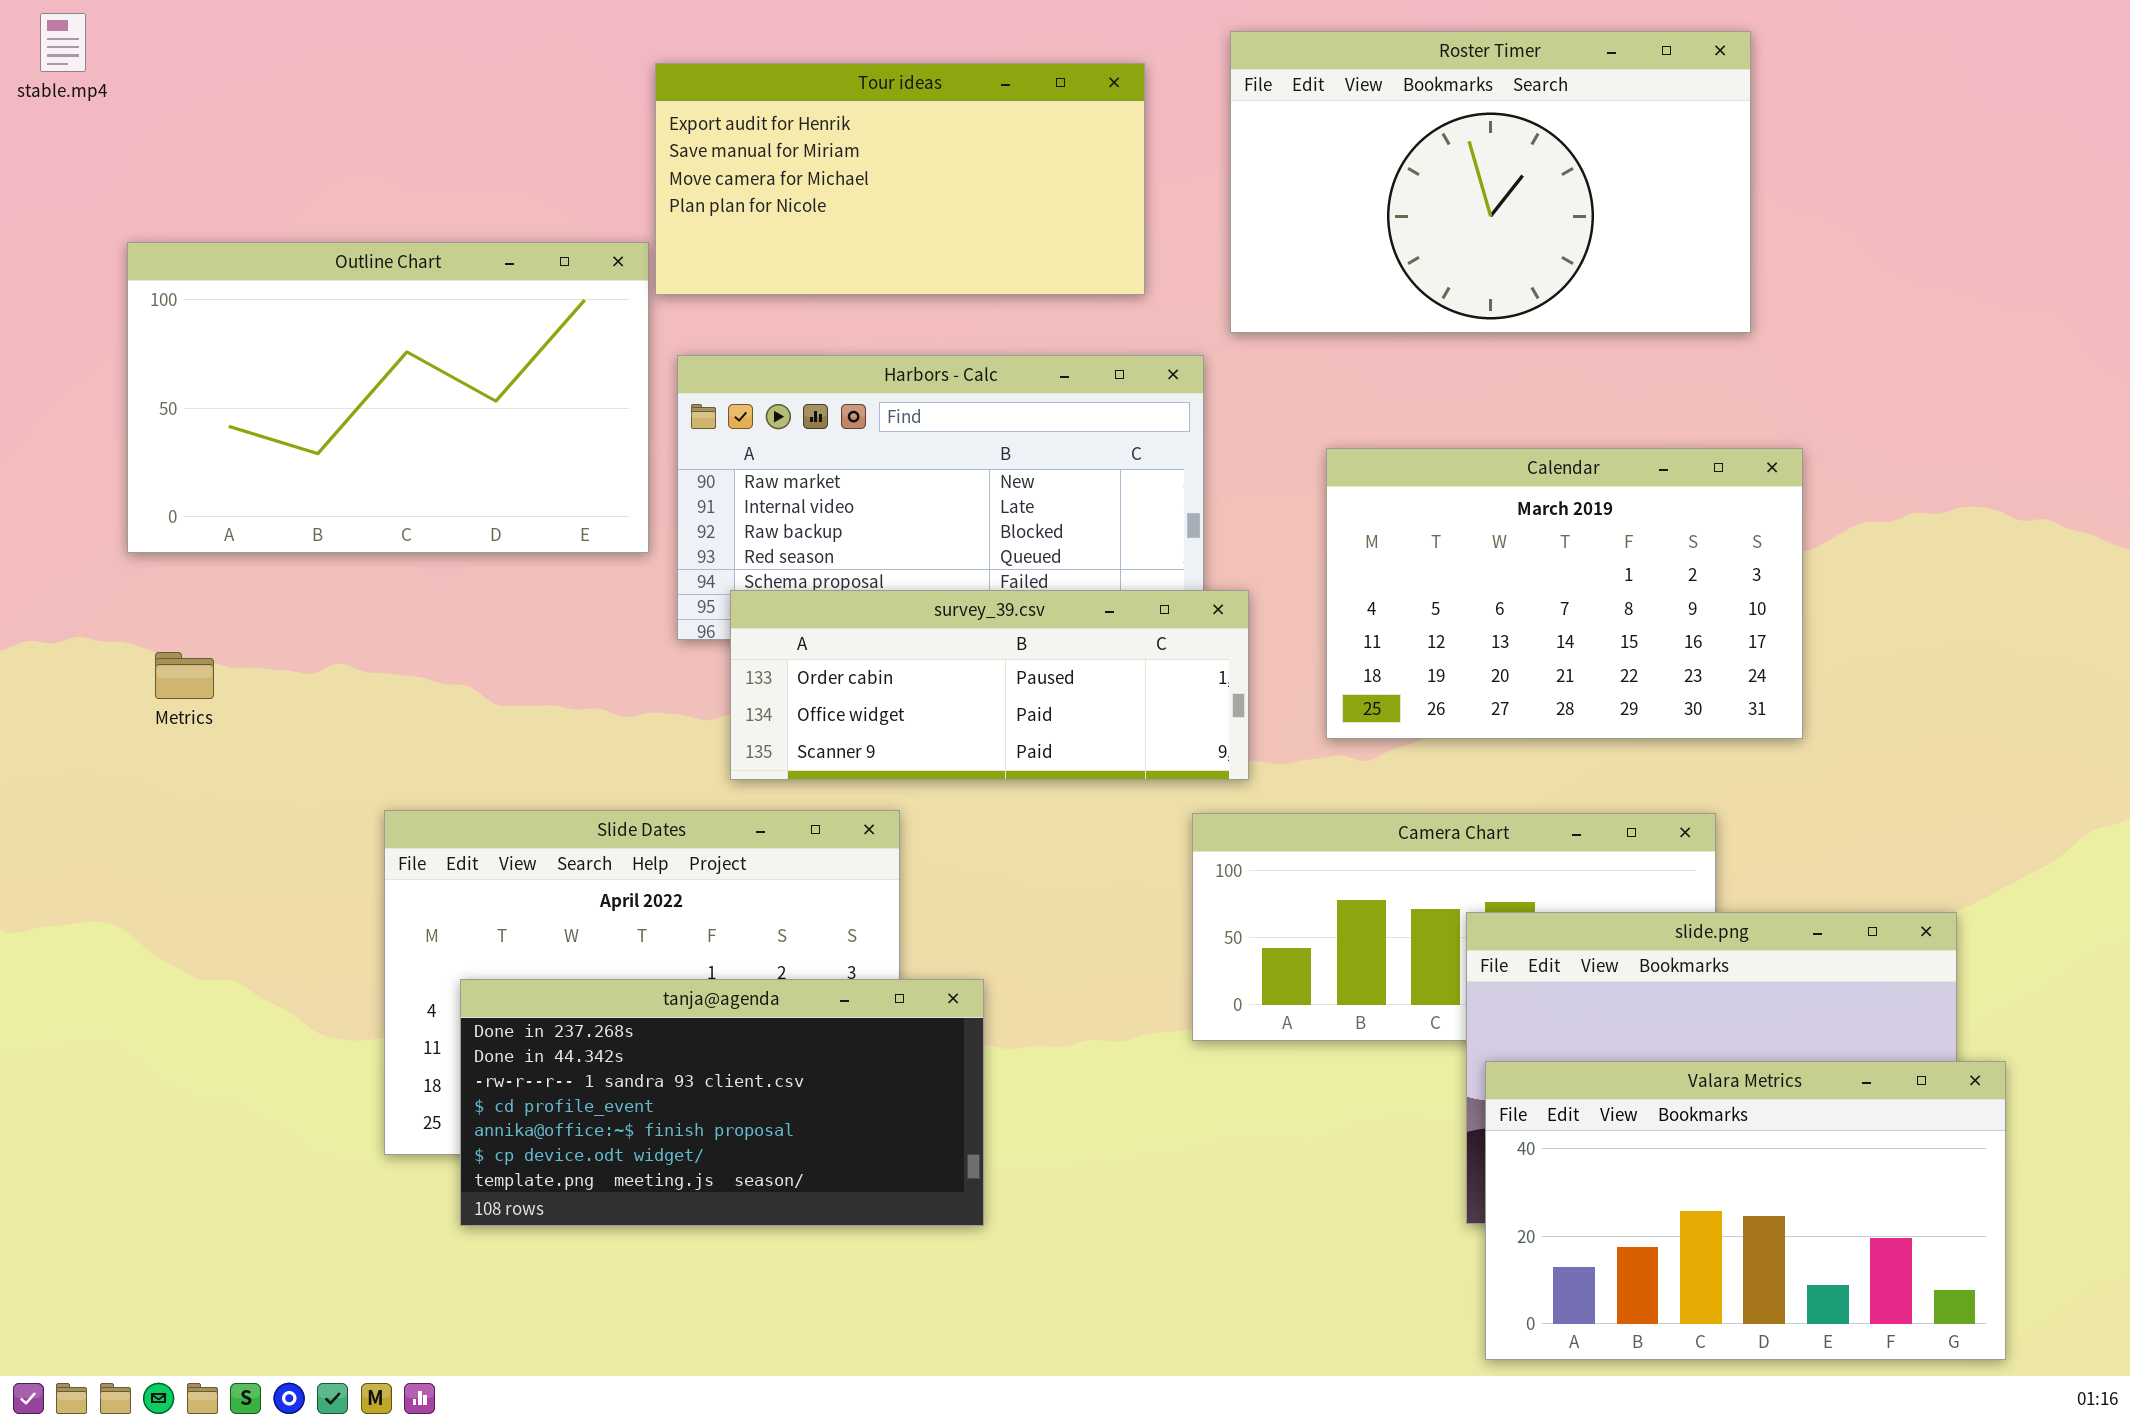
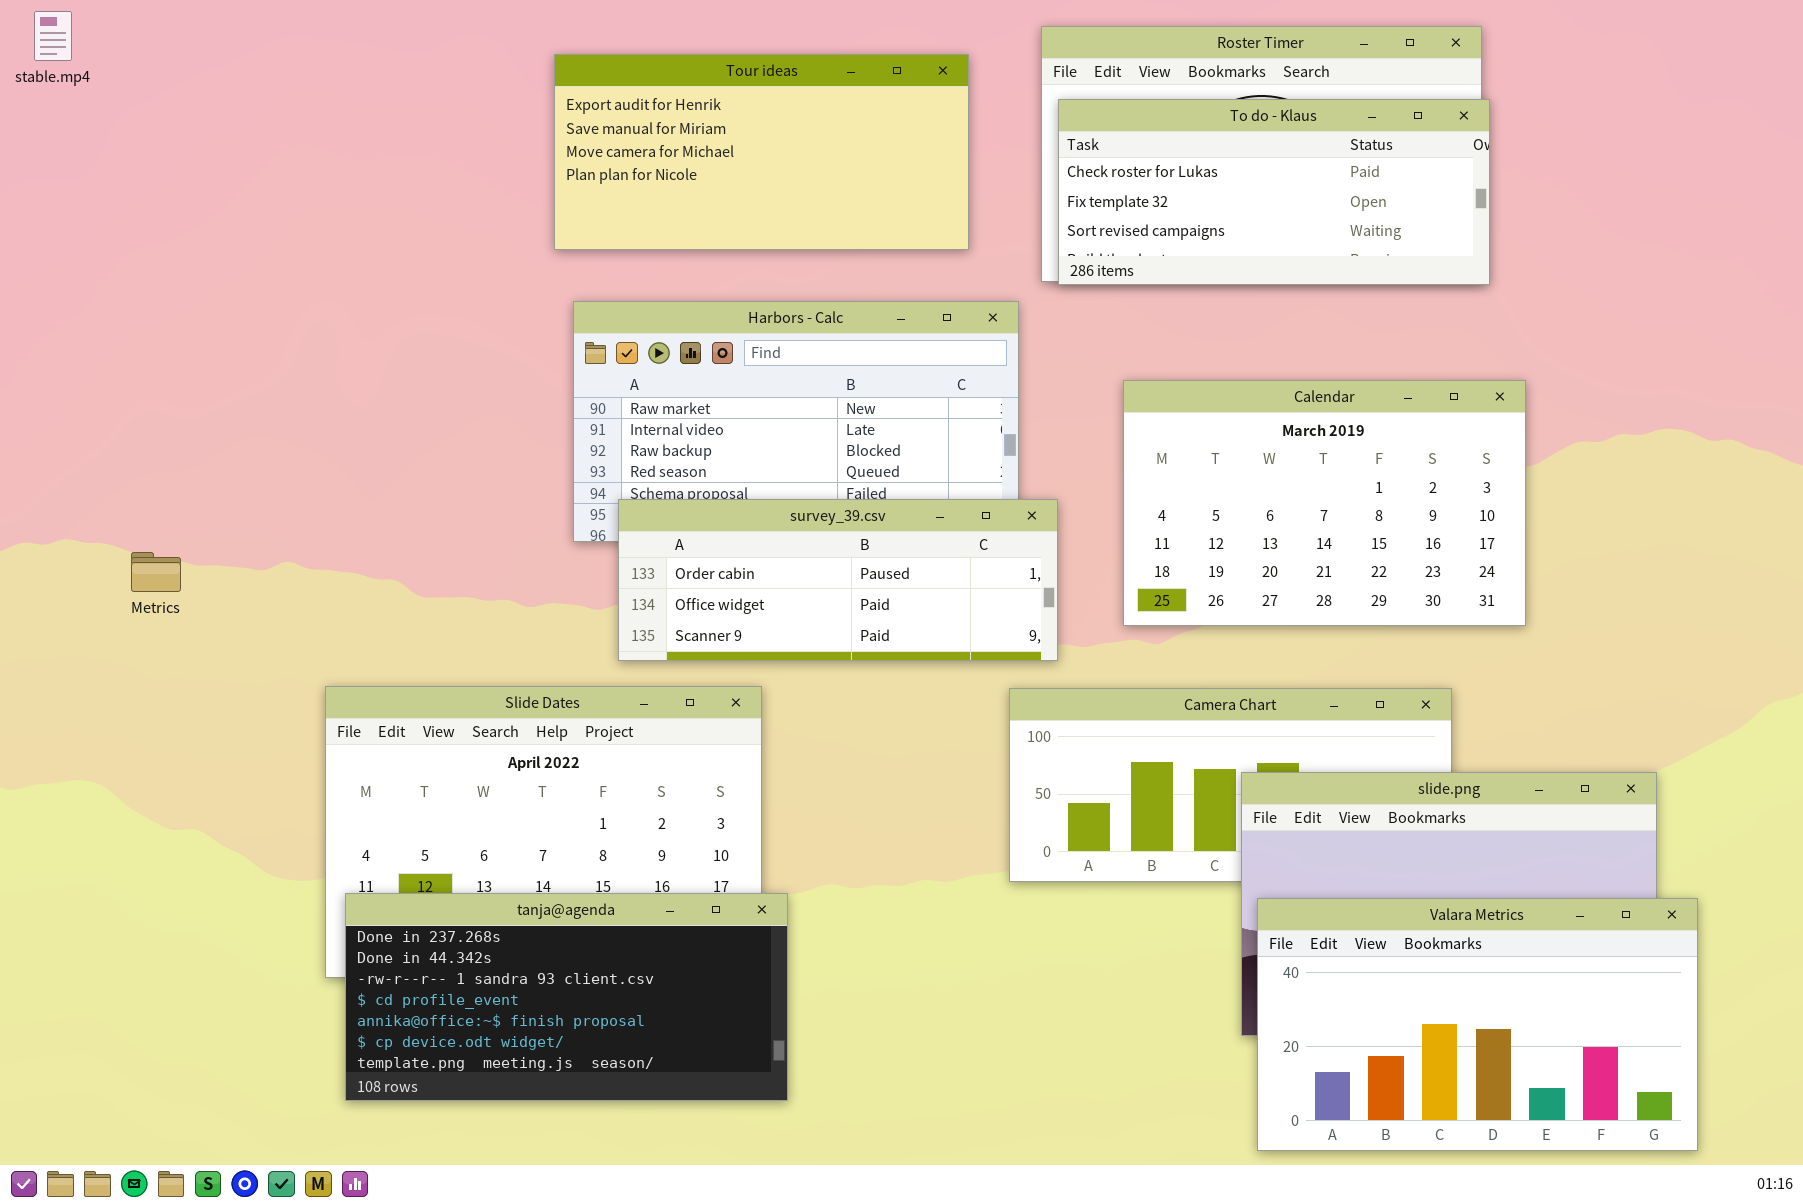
To do - Klaus: none -> [1058,99,1490,285], opened
Outline Chart: [127,242,649,553] -> none, closed
tanja@agenda: [460,979,984,1226] -> [345,893,788,1101], moved

